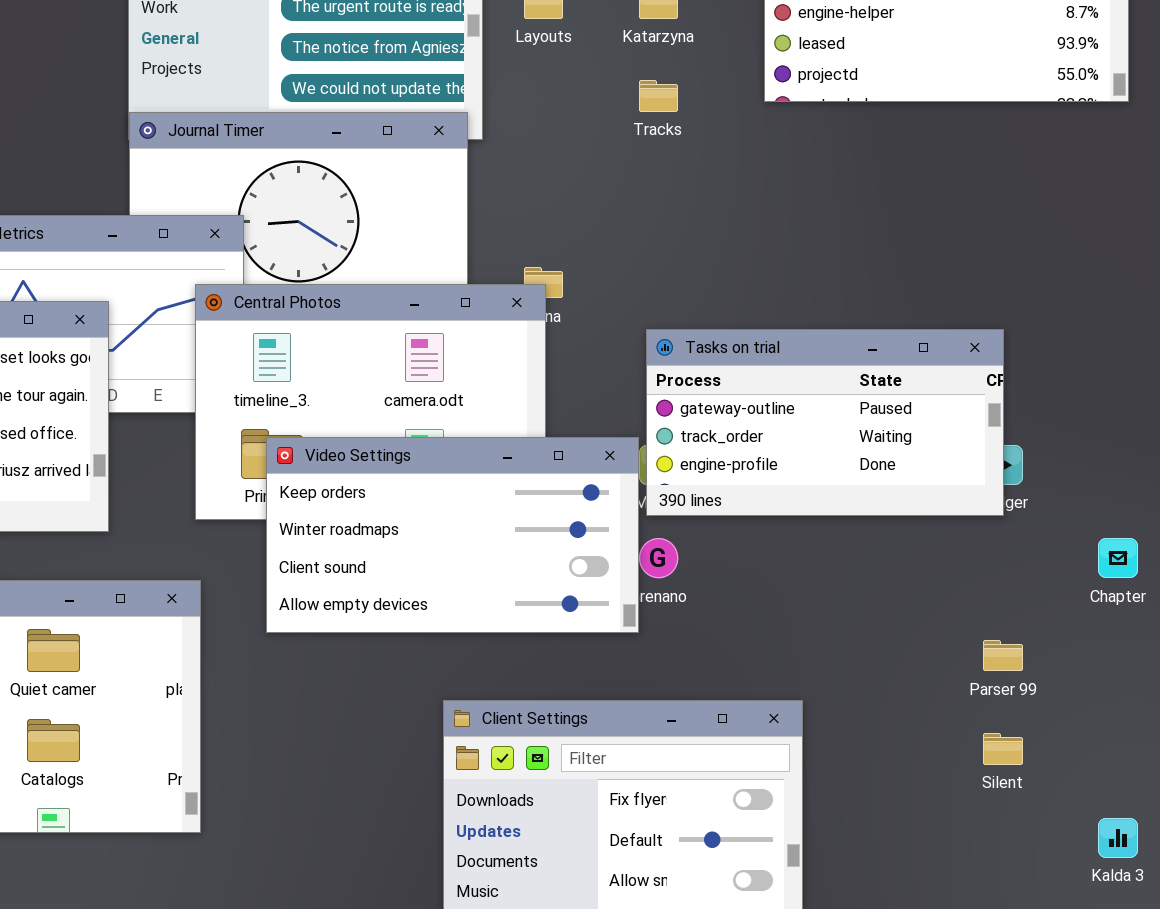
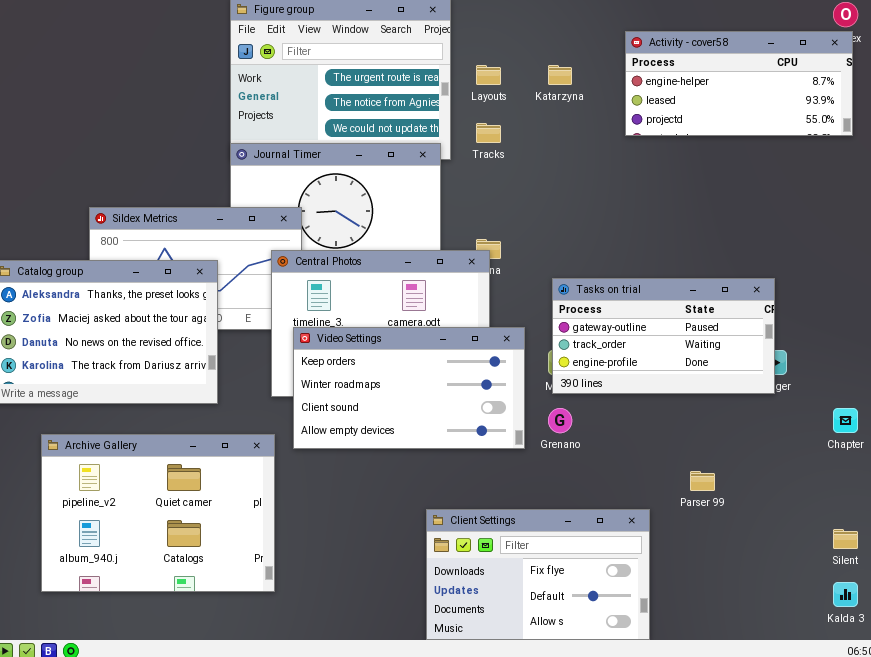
Tracks: [639,80,678,112] -> [476,123,501,143], moved
Video Settings: [266,437,639,633] -> [293,327,525,449], moved
Parser 99: [983,640,1023,671] -> [690,471,715,491], moved
Silent: [983,733,1023,765] -> [833,529,858,549], moved

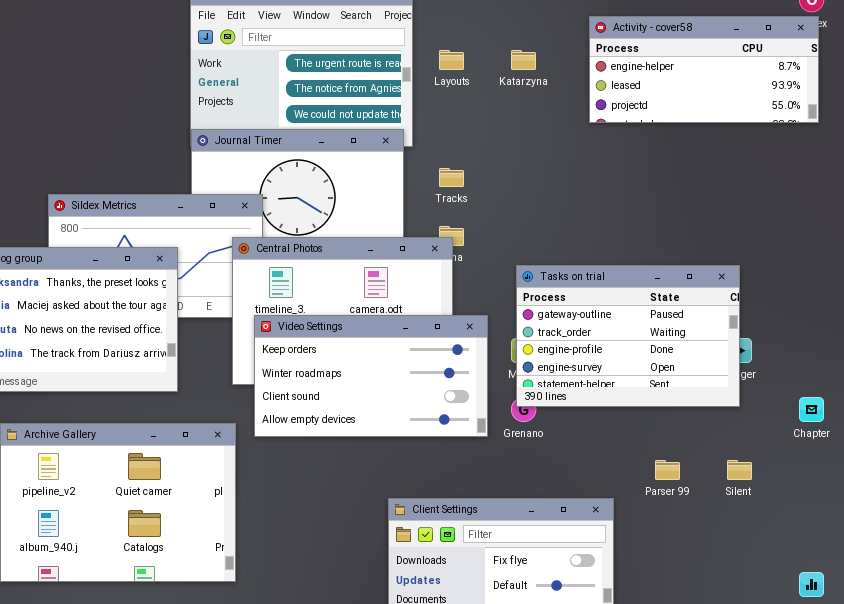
Tracks: [476,123,501,143] -> [439,168,464,187], moved
Tasks on trial: [552,278,775,394] -> [516,265,740,407], resized
Silent: [833,529,858,549] -> [727,460,752,480], moved

